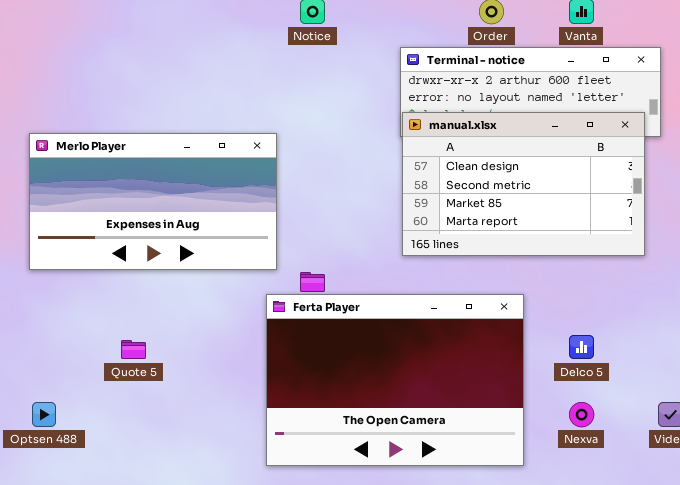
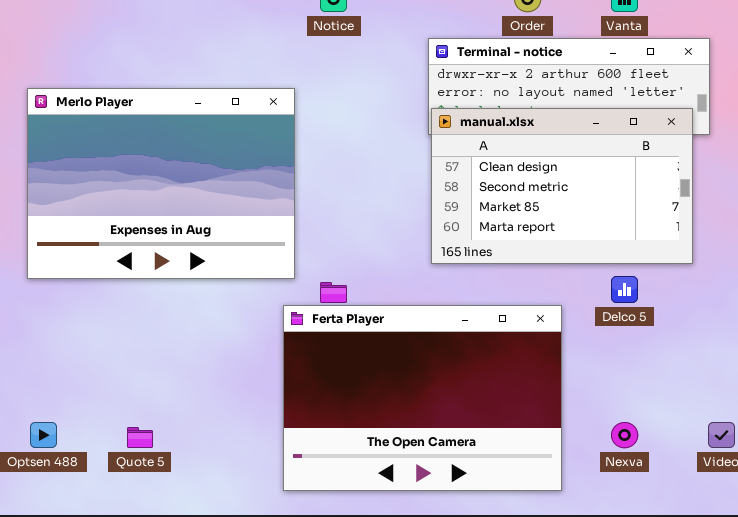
Merlo Player: [29,133,277,270] -> [27,88,295,279], resized
Delco 5: [569,335,594,359] -> [611,276,638,303], moved
Quote 5: [121,340,146,359] -> [127,427,153,448], moved

